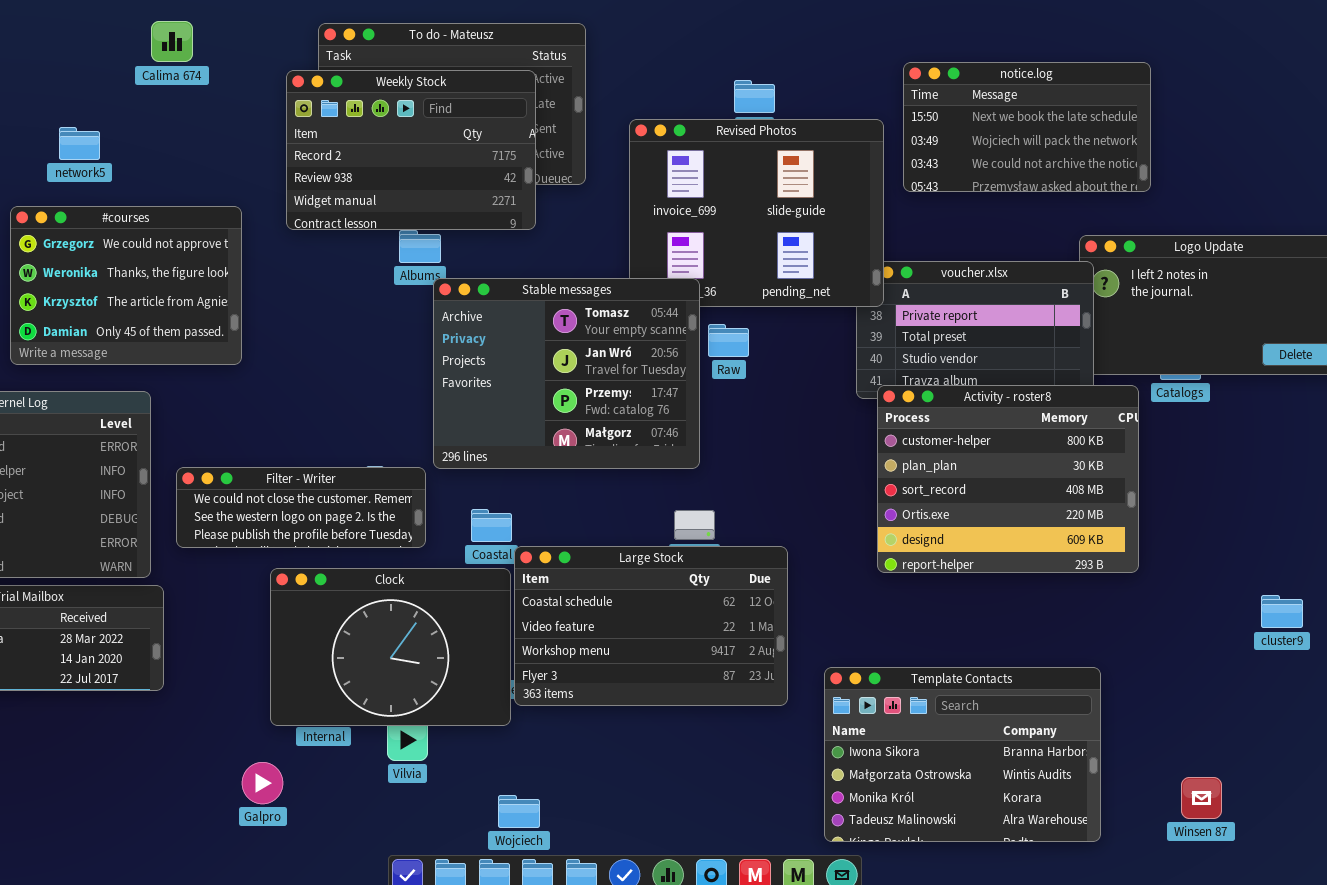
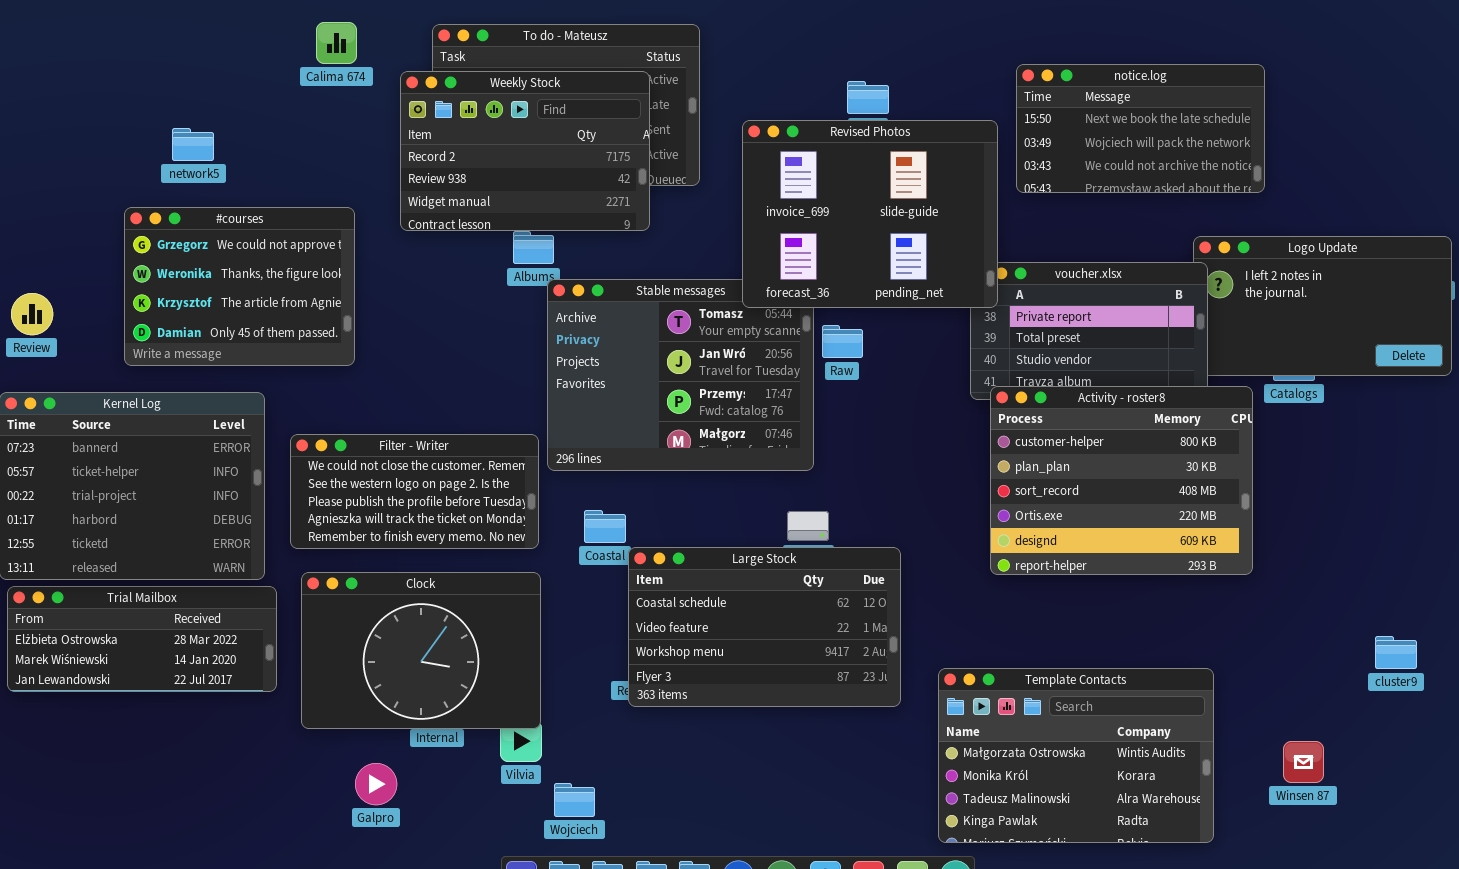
Calima 674: [151,21,193,62] -> [316,22,357,64], moved
Revised Photos: [629,119,884,307] -> [742,120,998,308], raised
Filter - Writer: [176,467,426,548] -> [290,434,539,549], resized
Clock: [270,568,511,726] -> [301,572,541,729], moved
cluster9: [1261,595,1303,628] -> [1375,636,1417,669], moved
Template Contacts: [824,667,1101,842] -> [938,668,1214,843], scrolled down 1 row
Winsen 87: [1181,777,1222,819] -> [1283,741,1324,783], moved
Wojciech: [498,795,540,828] -> [554,783,595,817], moved

